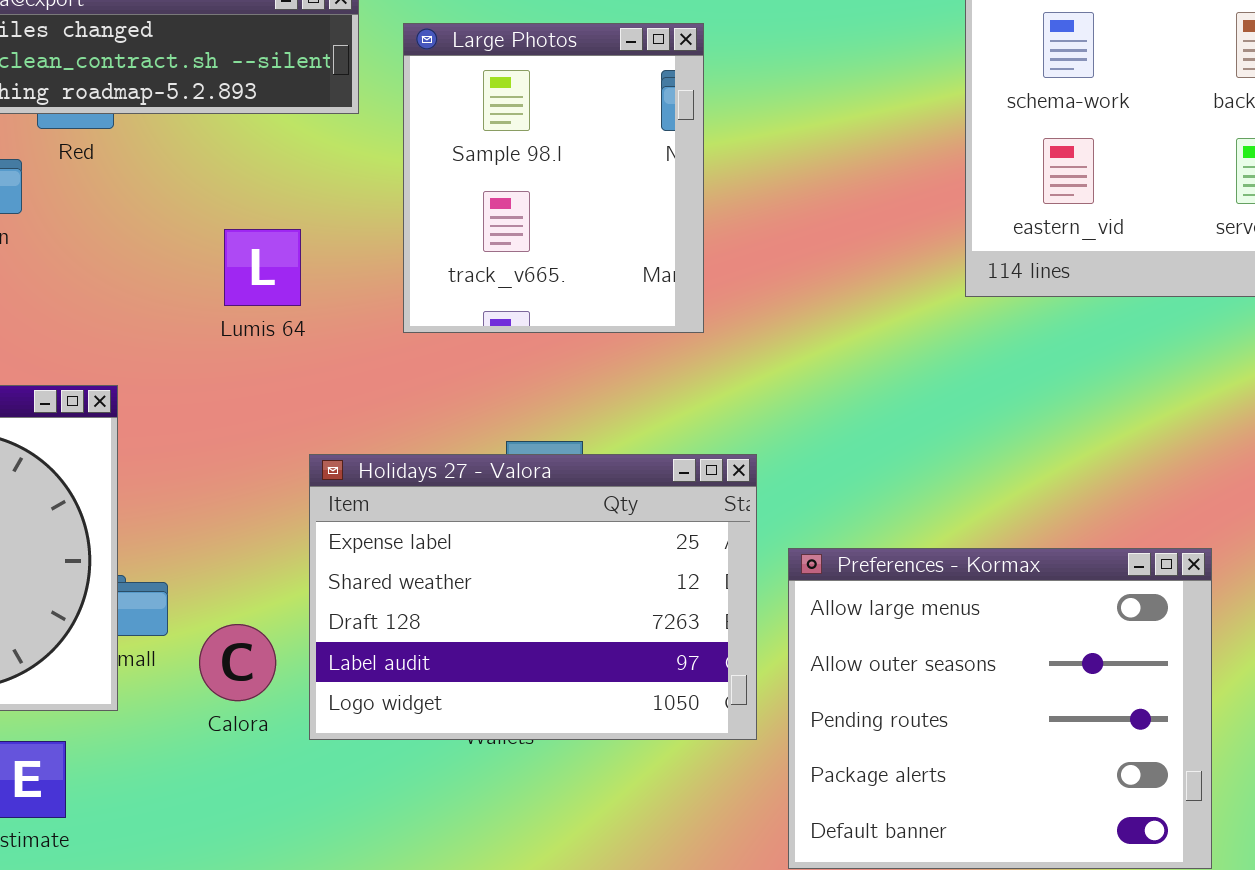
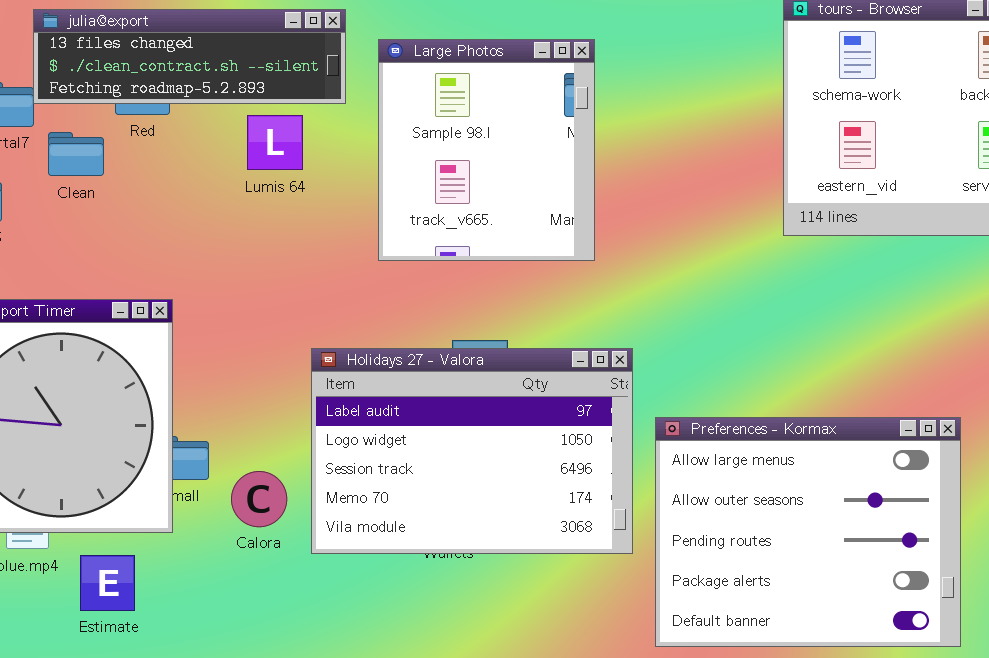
Lumis 64: [224,229,301,306] -> [247,115,303,170], moved
Holidays 27 - Valora: [309,454,757,740] -> [311,348,633,554], scrolled down 3 rows

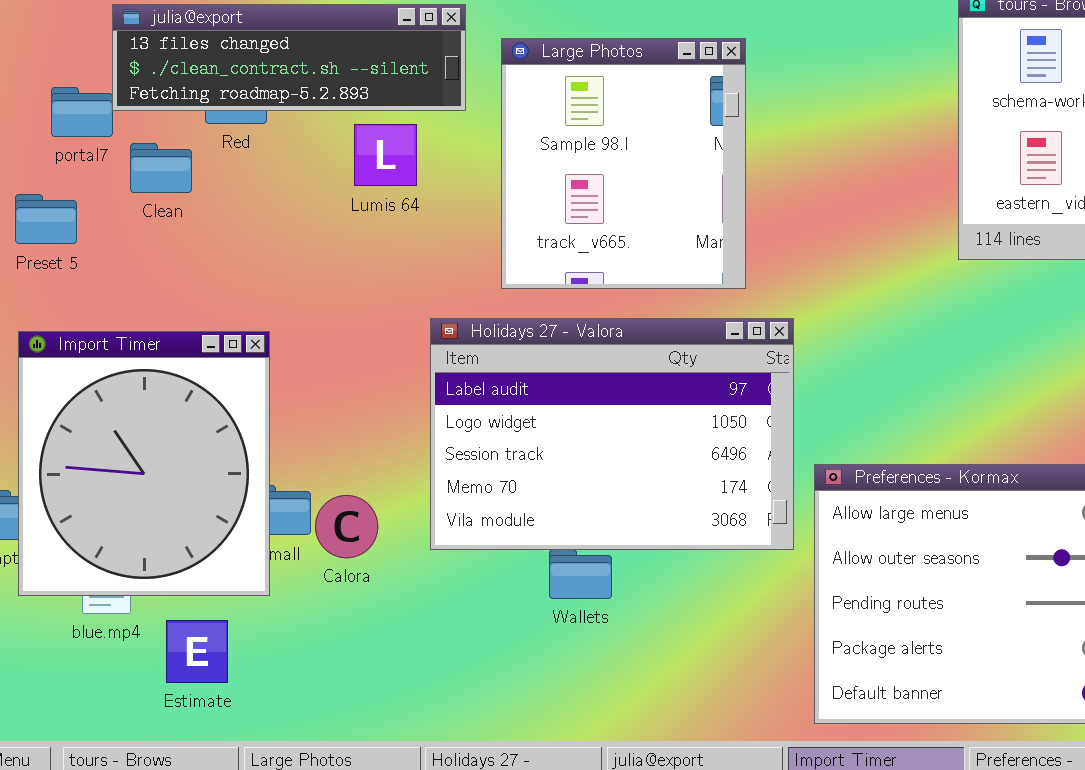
Holidays 27 - Valora: [311,348,633,554] -> [430,318,794,550], moved
Calora: [231,471,287,527] -> [315,495,378,558], moved

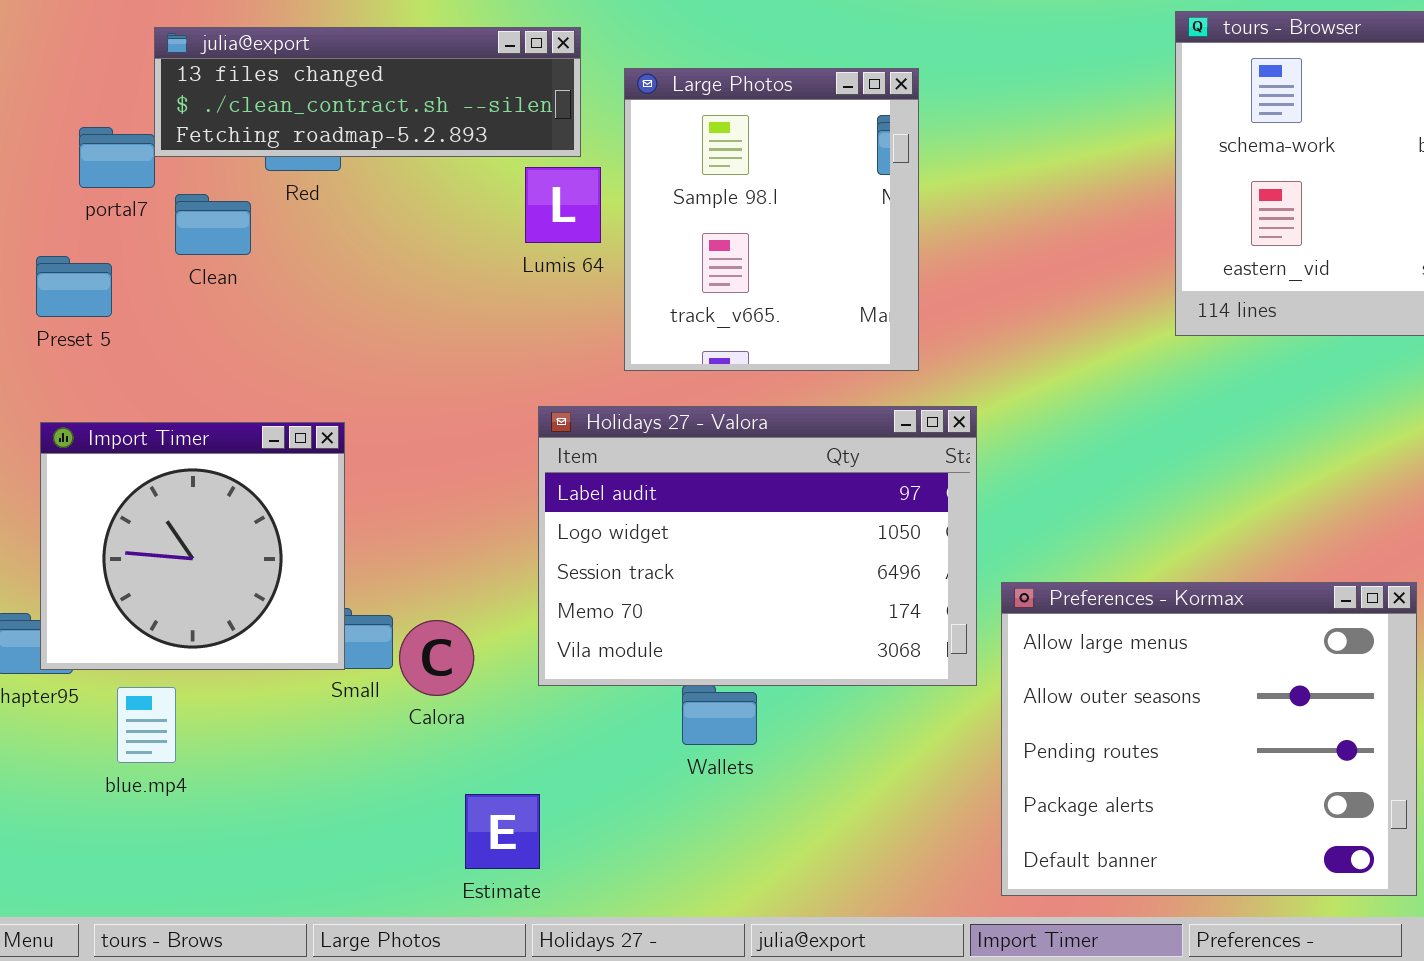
Lumis 64: [354,124,417,186] -> [525,167,601,243], moved
Import Timer: [18,331,270,596] -> [40,422,345,670], resized
Estimate: [166,620,228,683] -> [465,794,540,869], moved

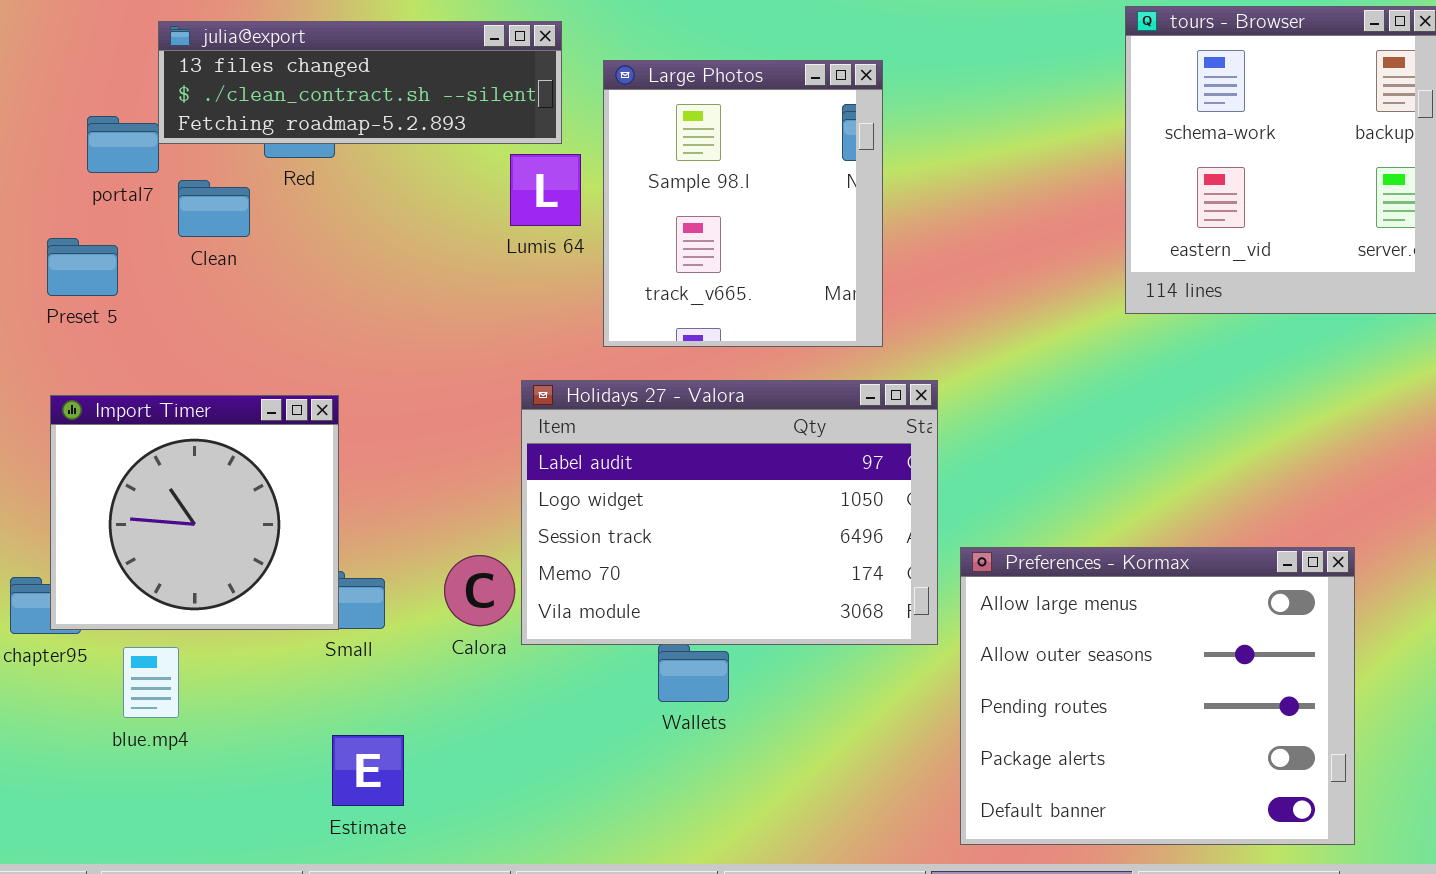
Calora: [399,620,474,696] -> [444,555,515,626], moved
Estimate: [465,794,540,869] -> [332,735,404,806], moved

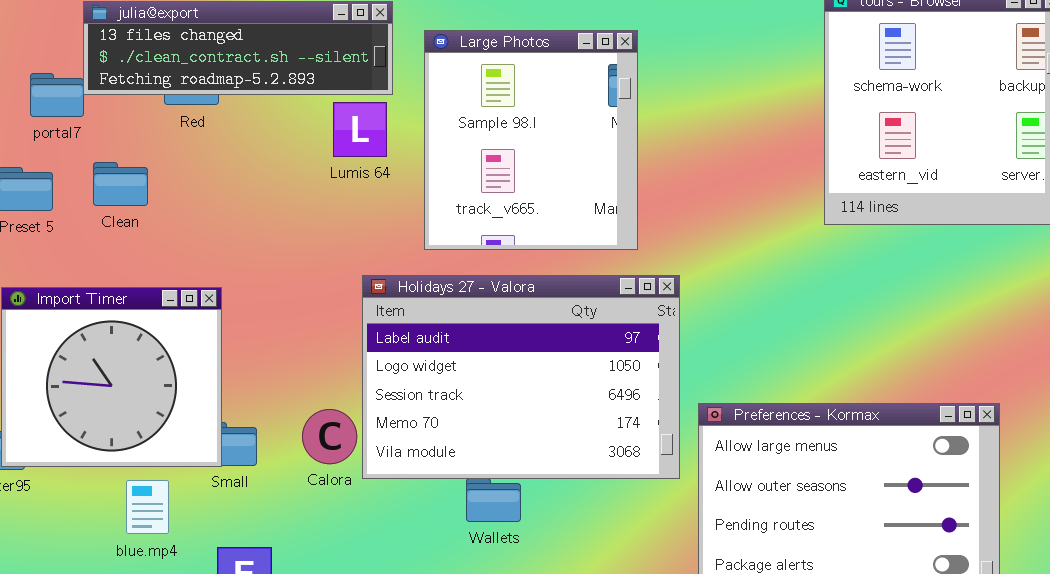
Lumis 64: [510,154,581,226] -> [333,102,387,157], moved
Clean: [178,180,250,237] -> [93,162,148,206], moved
blue.mp4: [123,647,179,718] -> [126,480,169,534], moved

